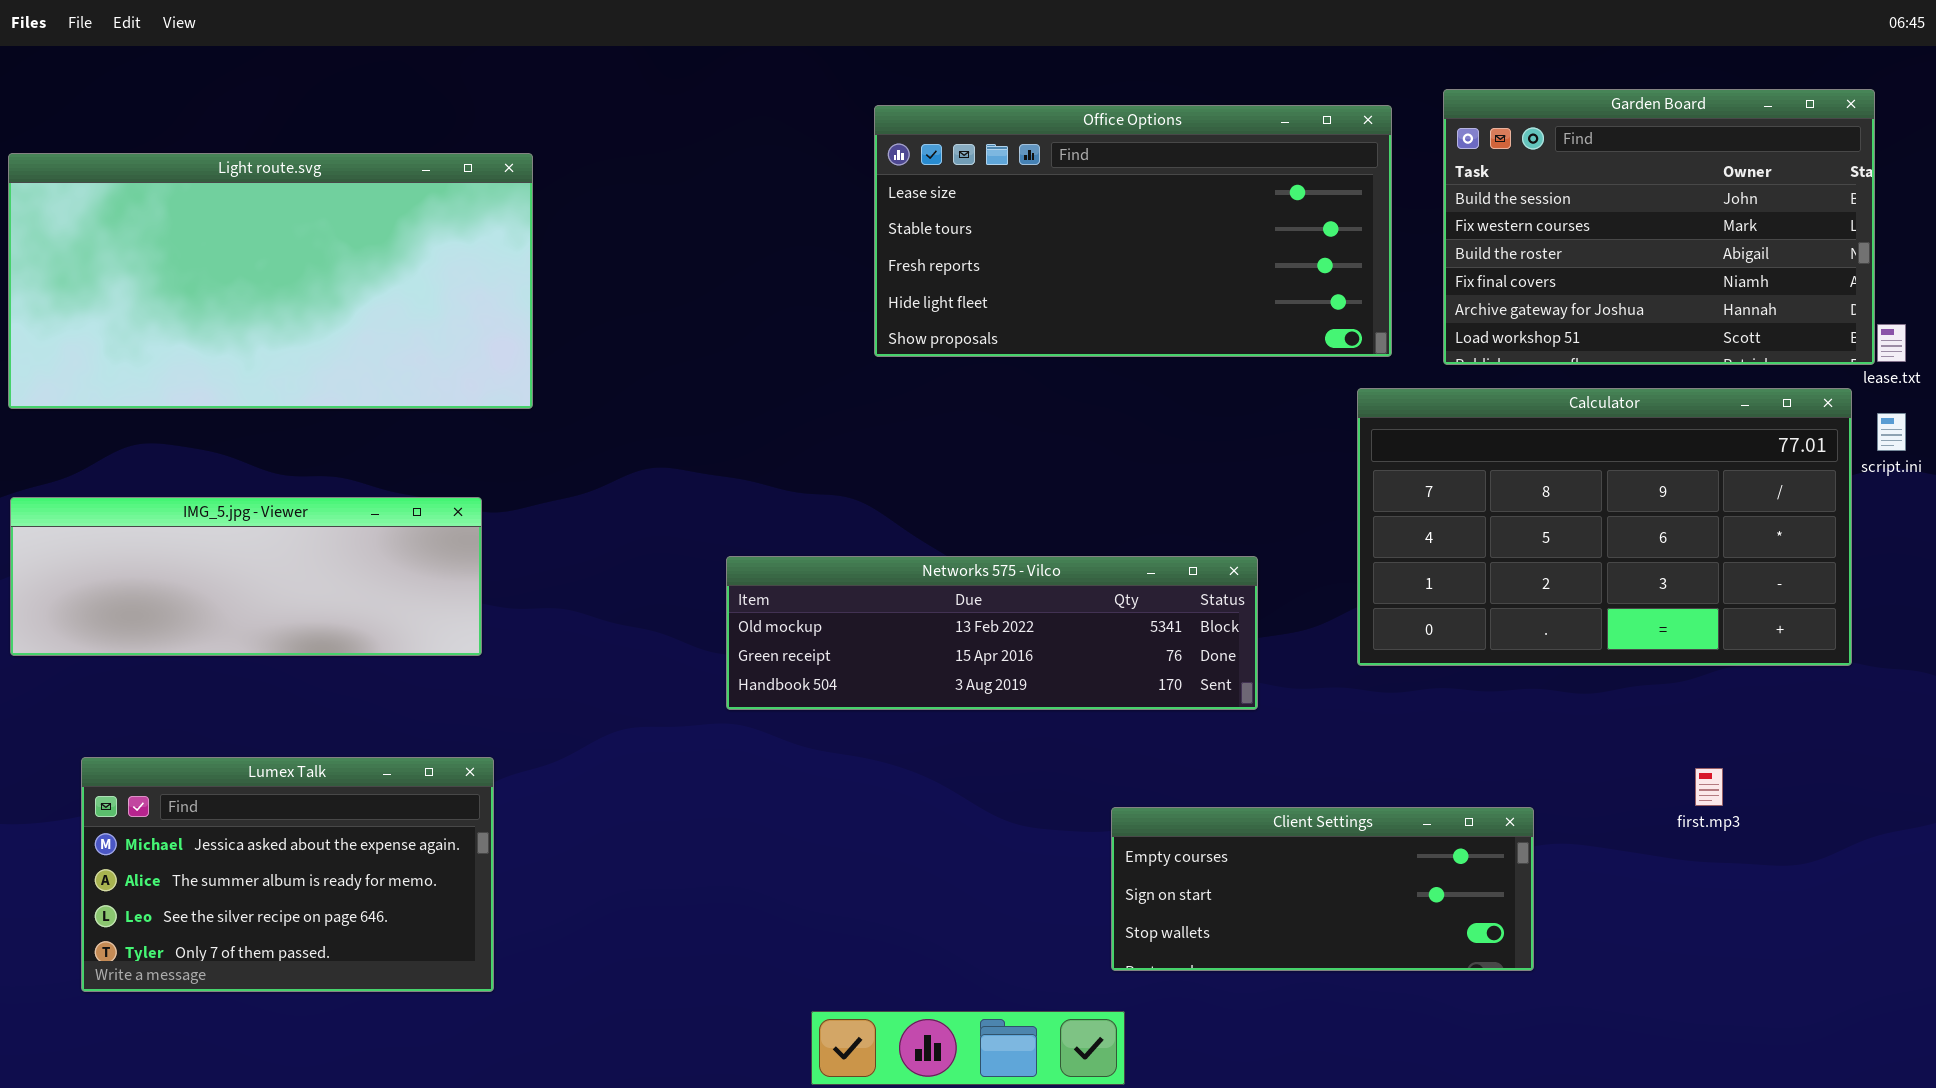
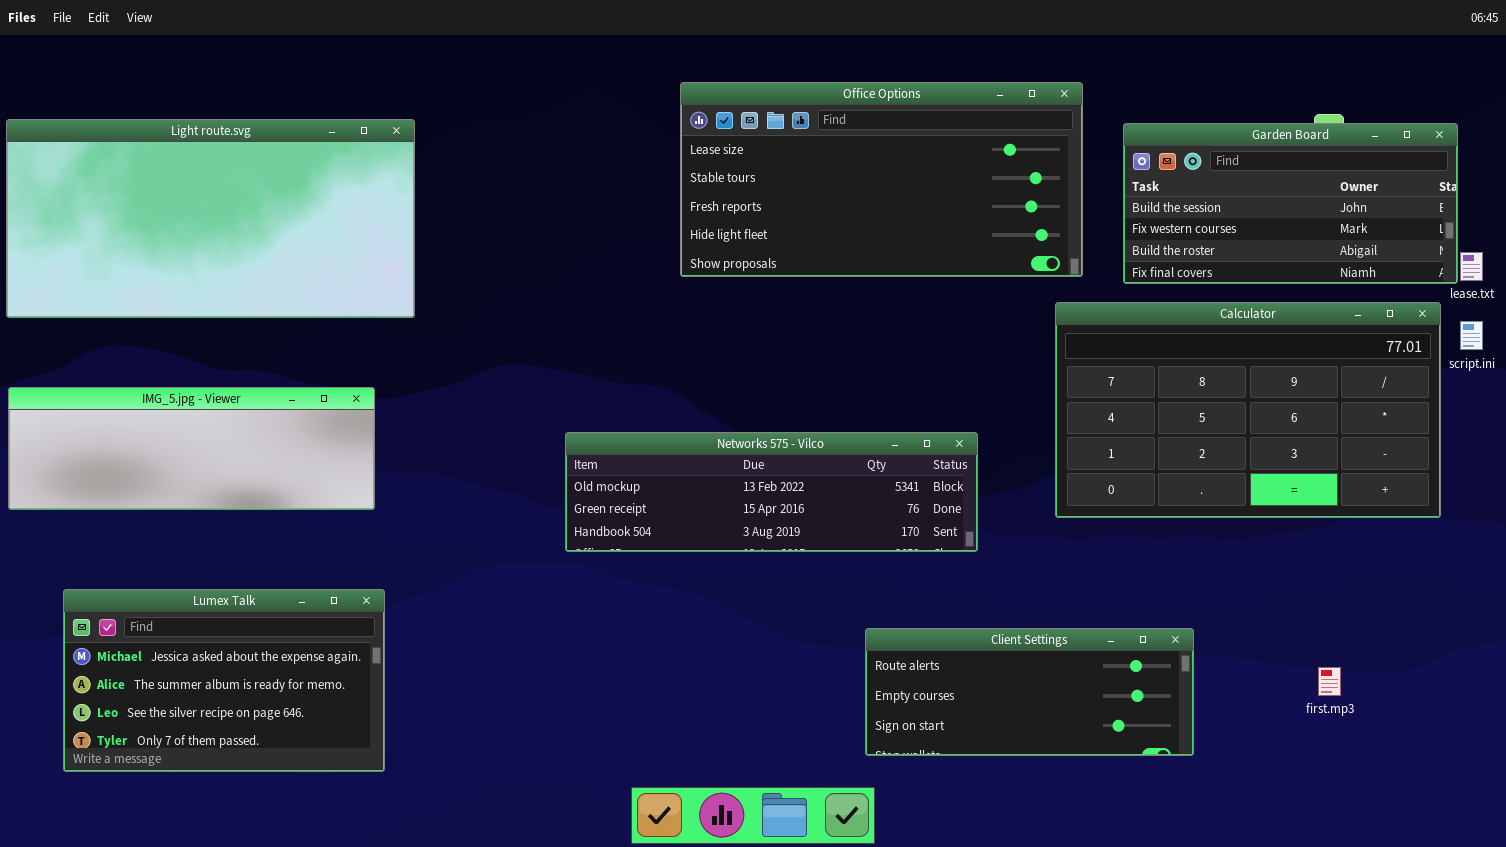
Garden Board: [1443,89,1875,365] -> [1123,123,1458,284], resized
first.mp3: [1695,768,1723,806] -> [1318,667,1341,696], moved
Client Settings: [1111,807,1534,971] -> [865,628,1194,756], scrolled up 1 row

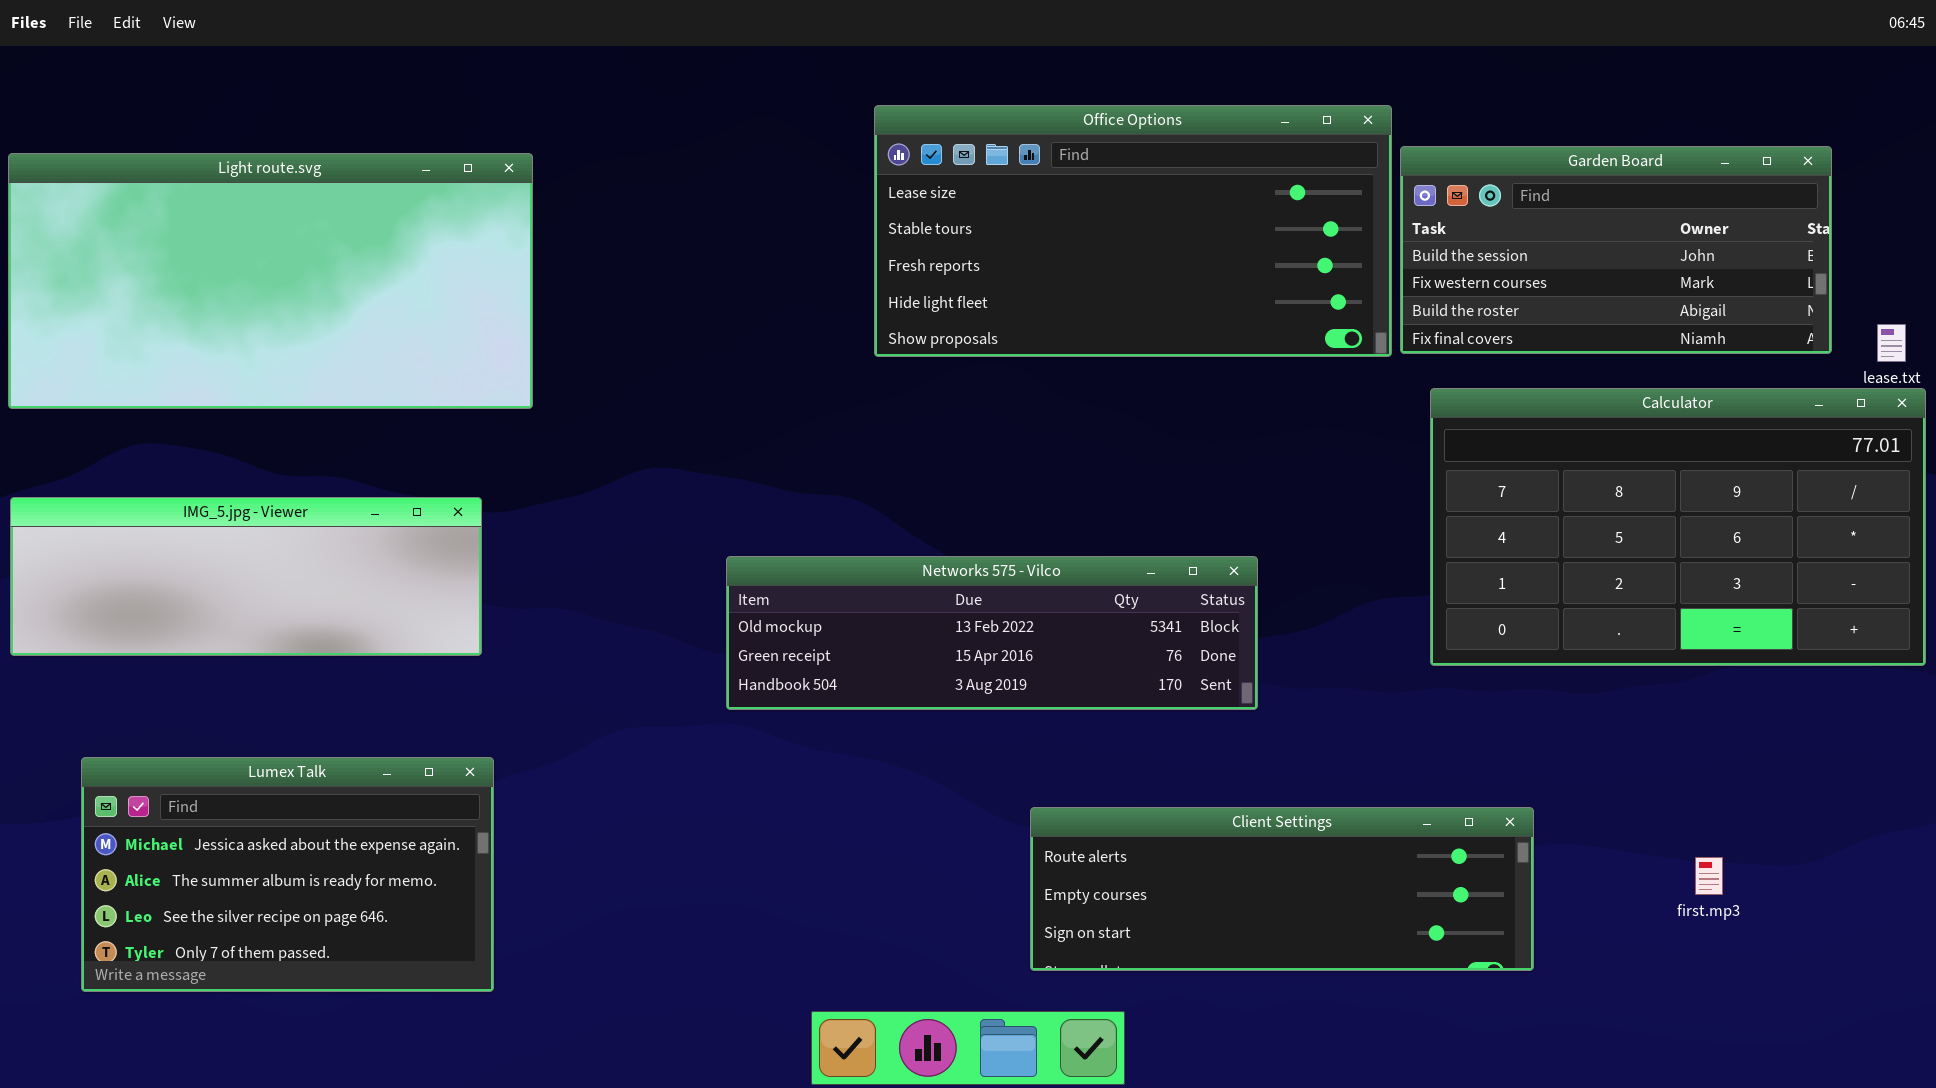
Garden Board: [1123,123,1458,284] -> [1400,146,1832,354], moved
Calculator: [1055,302,1441,518] -> [1430,388,1926,666], moved
Client Settings: [865,628,1194,756] -> [1030,807,1534,971], resized

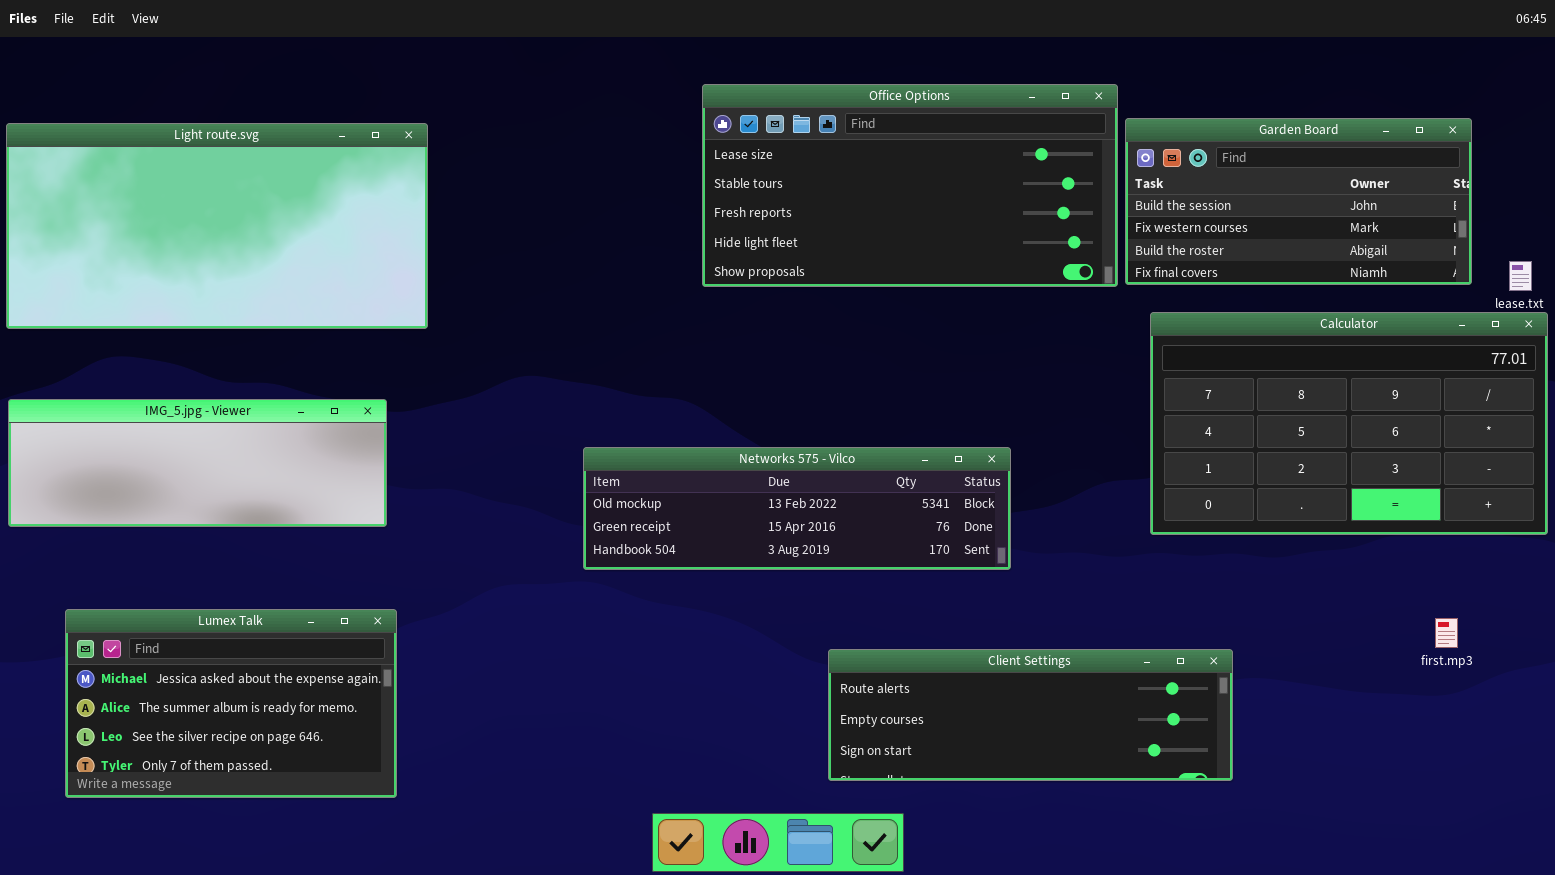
first.mp3: [1695,857,1723,895] -> [1435,618,1458,648], moved

